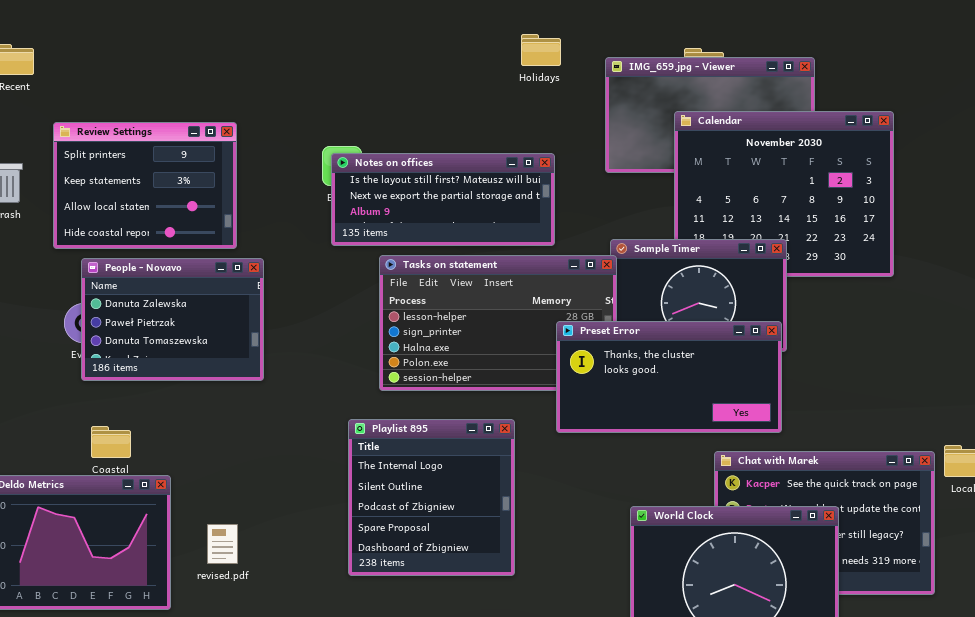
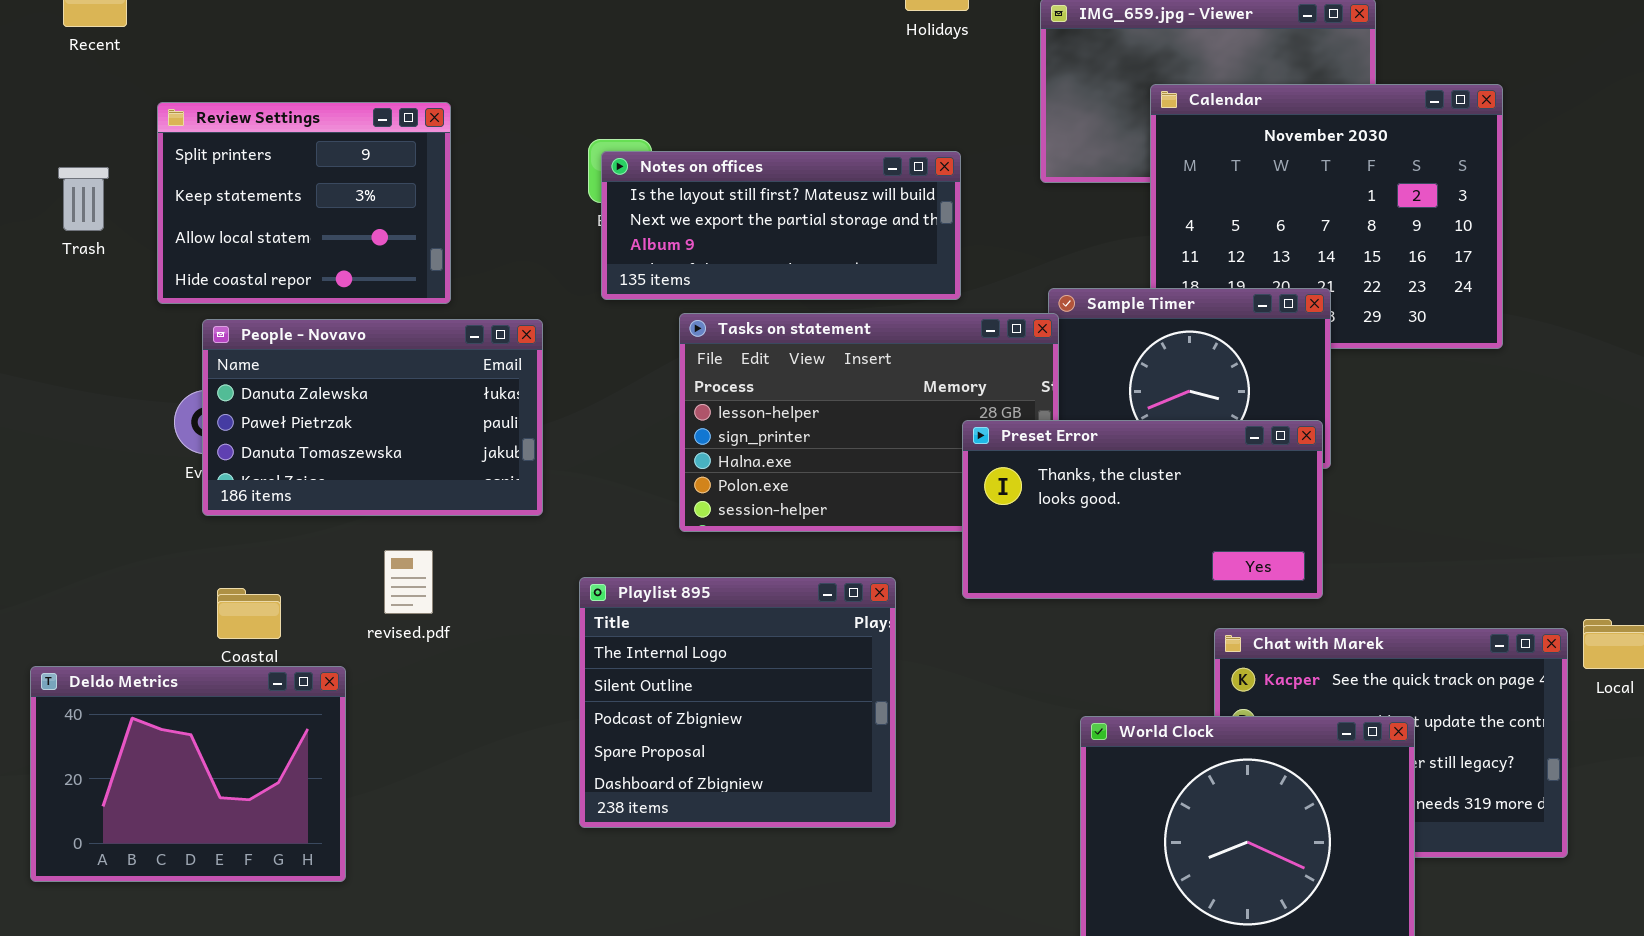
People - Novavo: [81,258,264,381] -> [202,319,543,516], resized
Playlist 895: [348,419,515,576] -> [579,577,896,828], resized
revised.pdf: [207,524,238,564] -> [384,550,433,614], moved

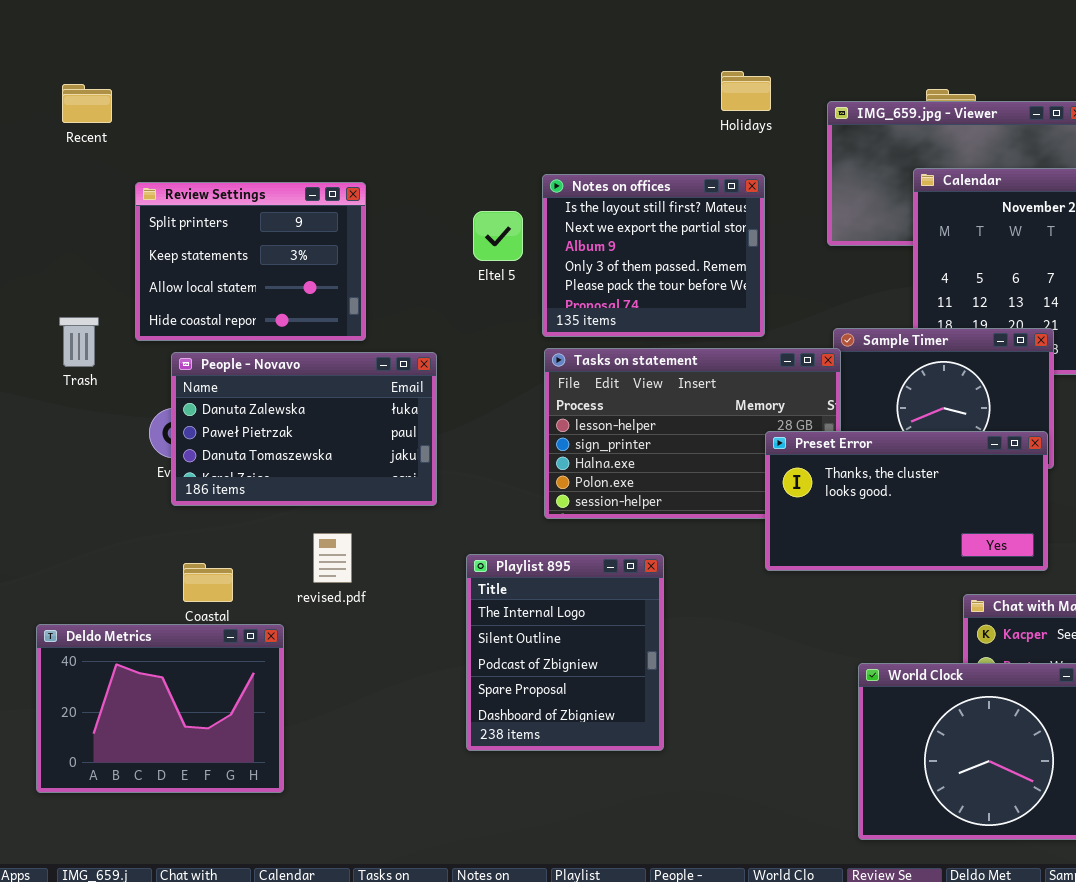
Notes on offices: [601,151,961,300] -> [542,174,765,337], resized
Trash: [58,167,109,231] -> [59,317,99,367], moved
Playlist 895: [579,577,896,828] -> [466,554,664,751], resized

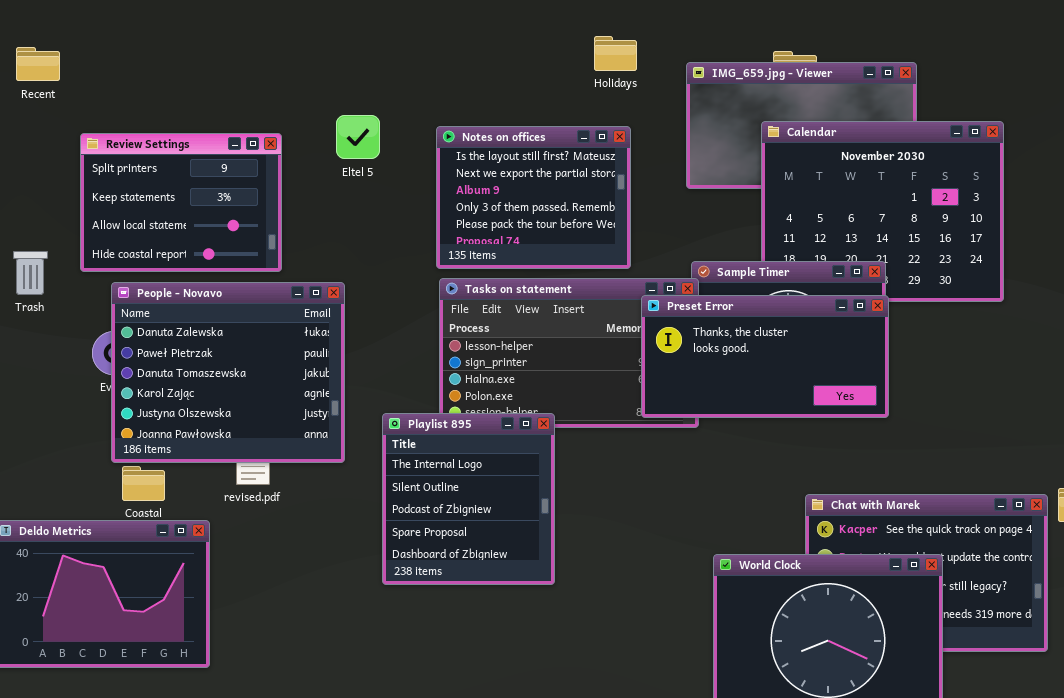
Eltel 5: [473,211,523,261] -> [336,115,380,159], moved
People - Novavo: [171,352,437,506] -> [111,282,345,463], resized
Preset Error: [765,431,1048,571] -> [641,295,889,418], moved
Playlist 895: [466,554,664,751] -> [382,413,555,585], moved

